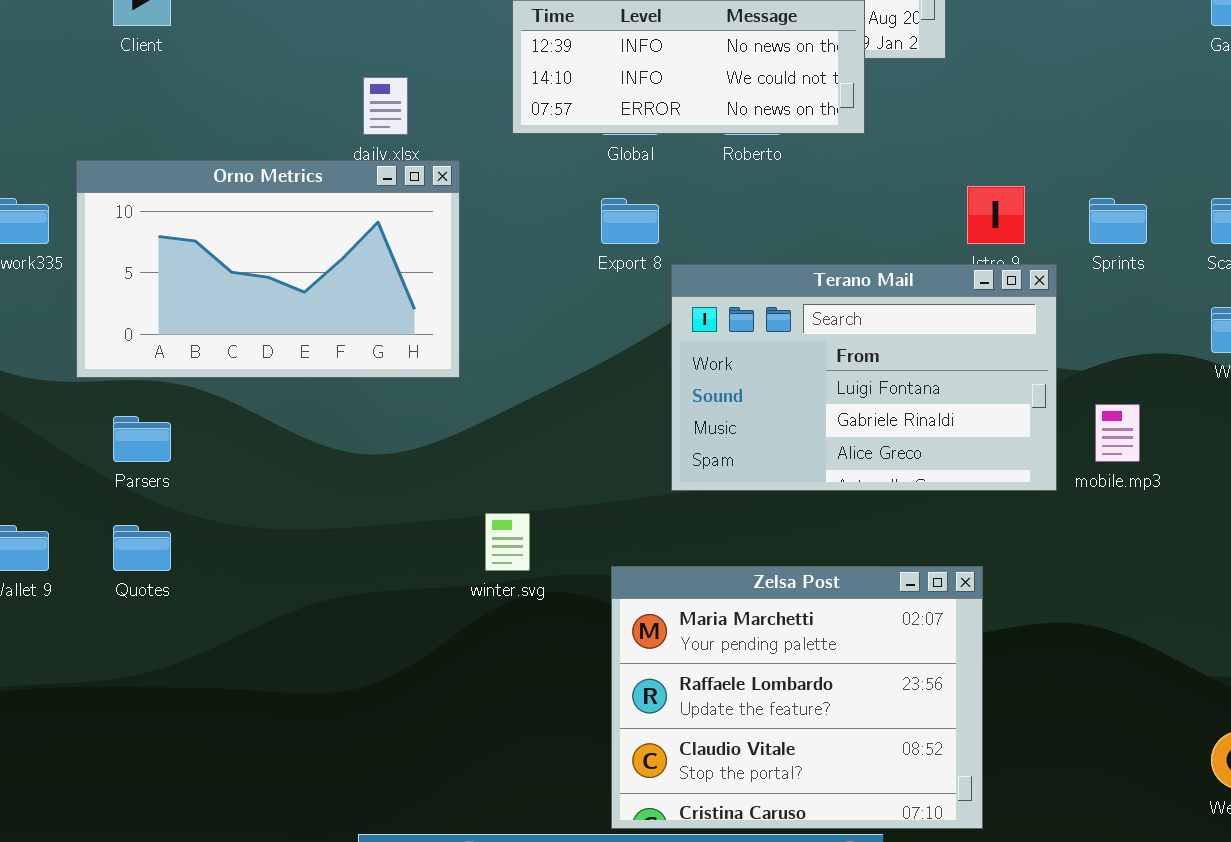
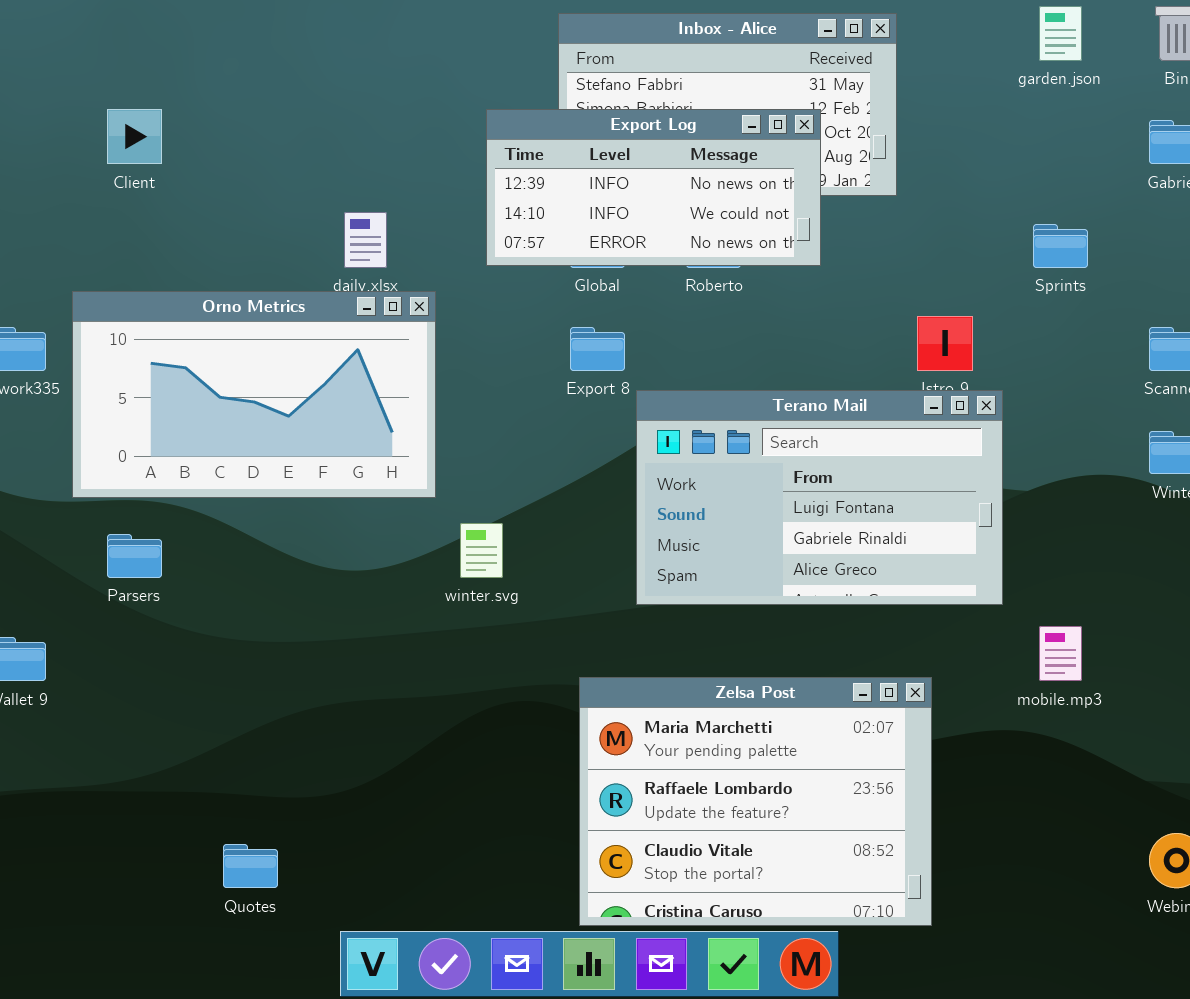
Sprints: [1089,198,1147,244] -> [1033,224,1088,268], moved
mobile.mp3: [1095,404,1140,462] -> [1039,626,1082,681], moved
winter.svg: [485,513,530,571] -> [460,523,503,578], moved
Quotes: [113,525,171,571] -> [223,844,278,888], moved

